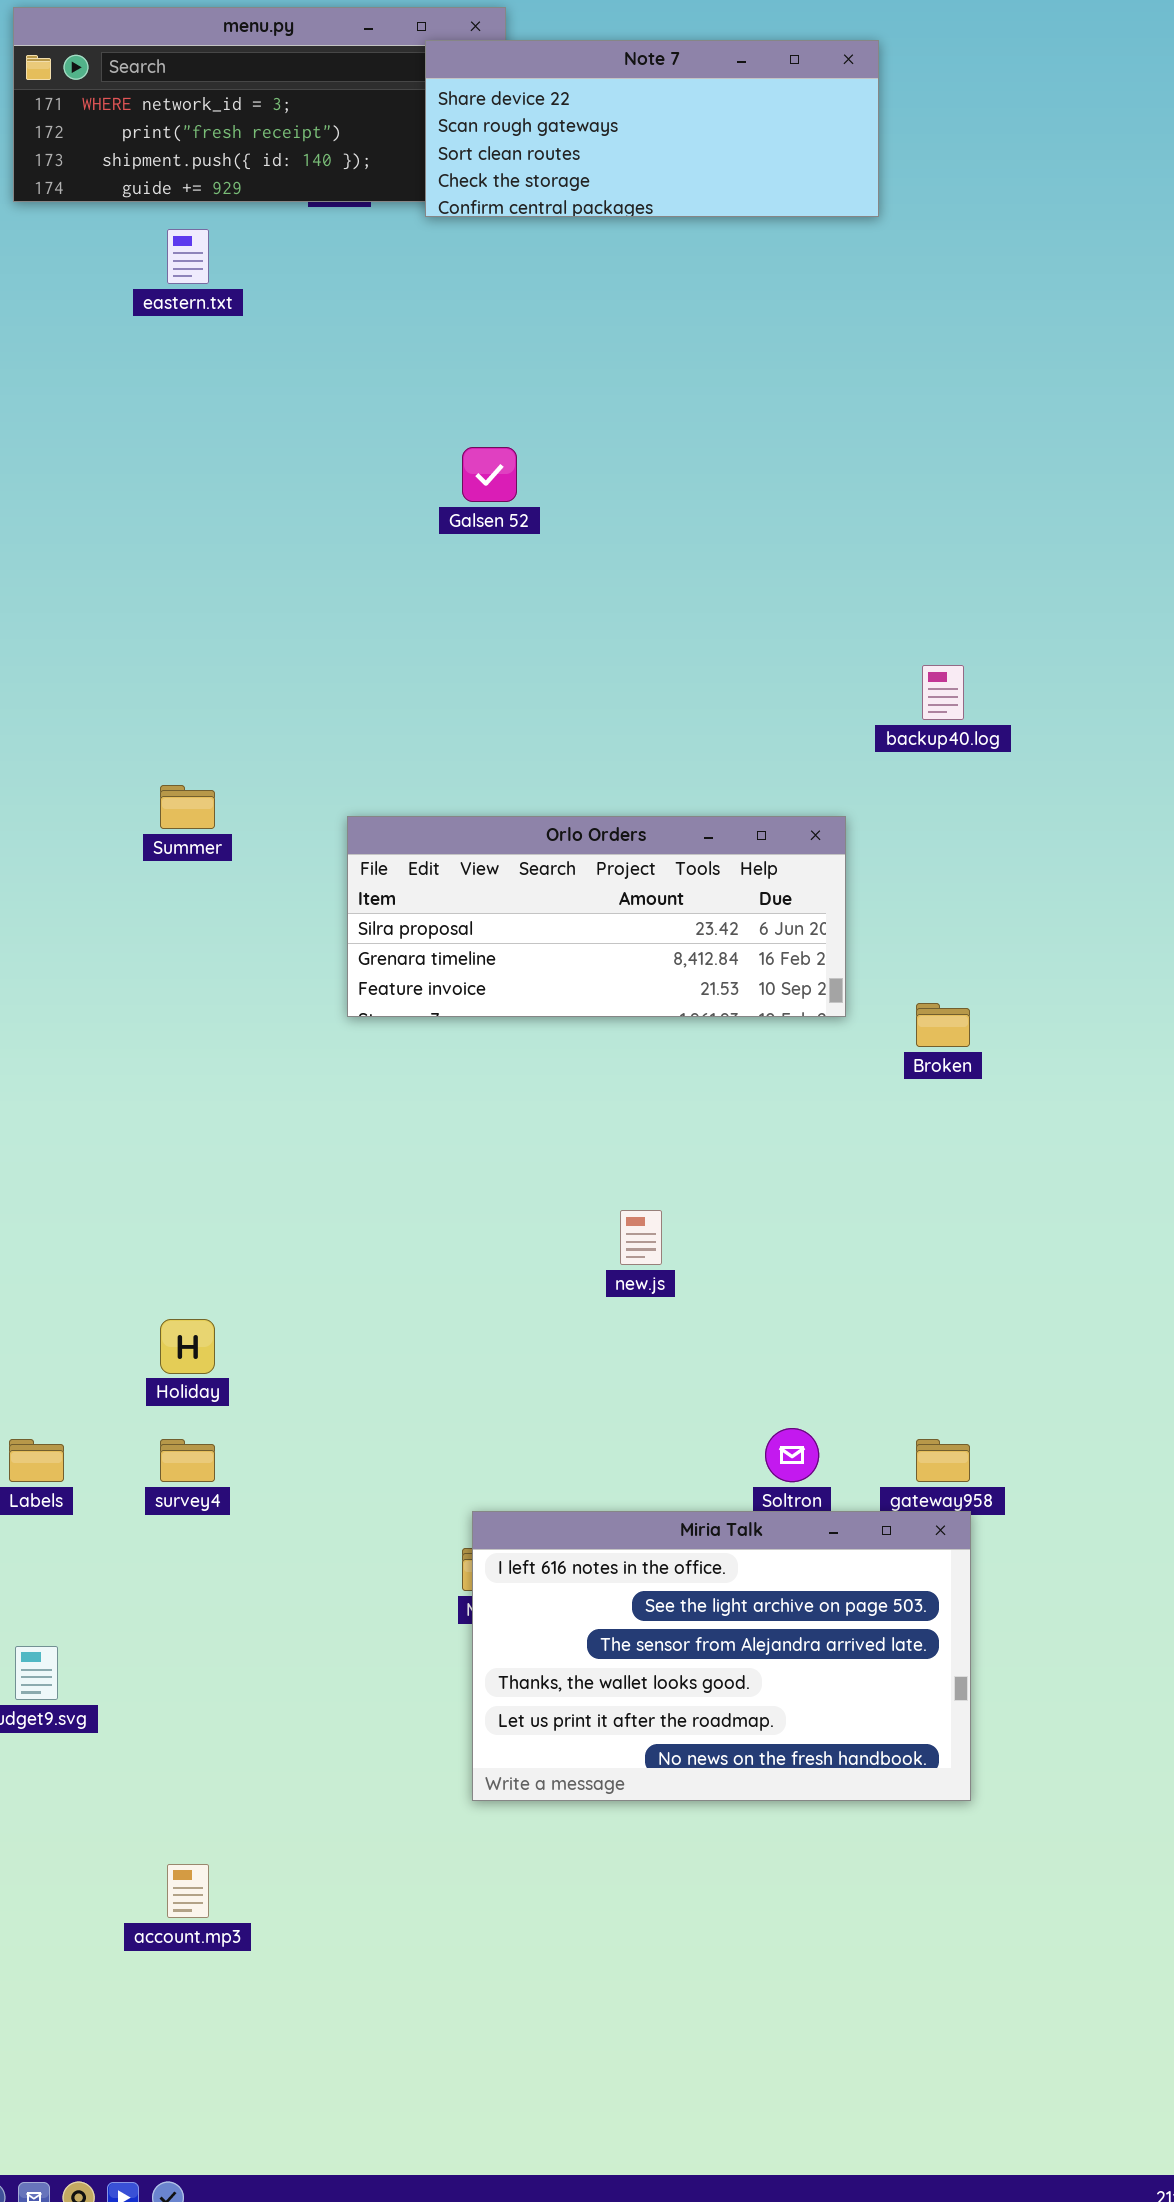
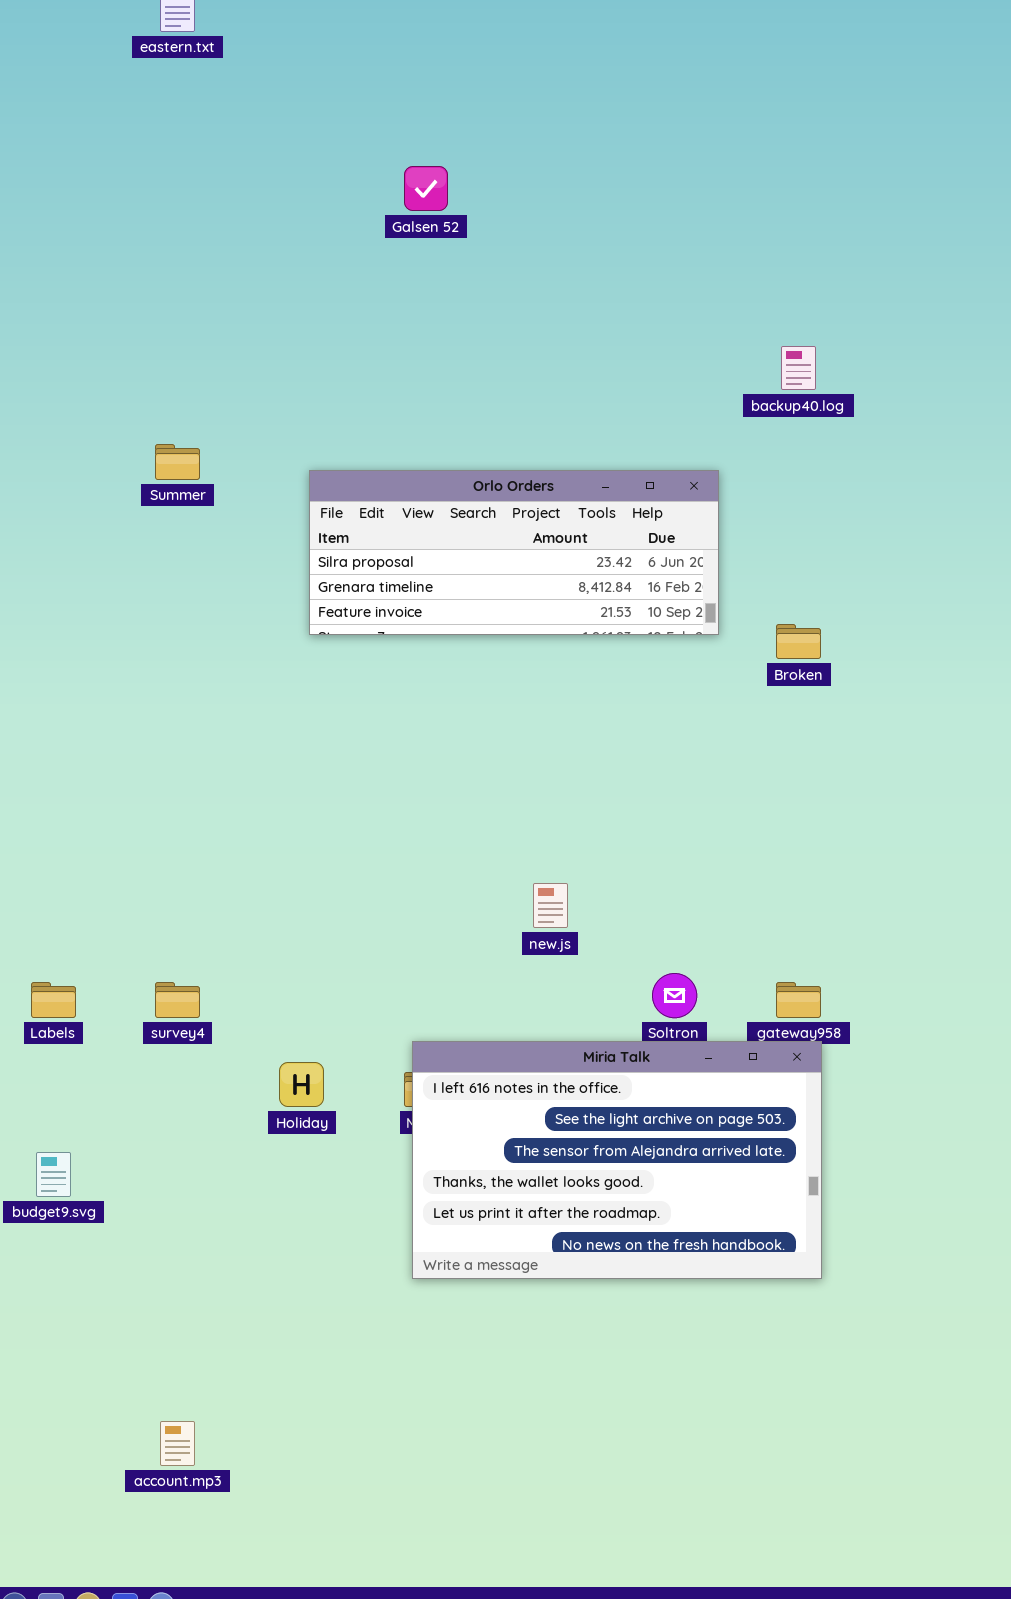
new.js: [620,1210,662,1265] -> [533,883,568,928], moved
Holiday: [160,1319,215,1374] -> [279,1062,324,1107], moved
account.mp3: [167,1864,209,1918] -> [160,1421,195,1466], moved

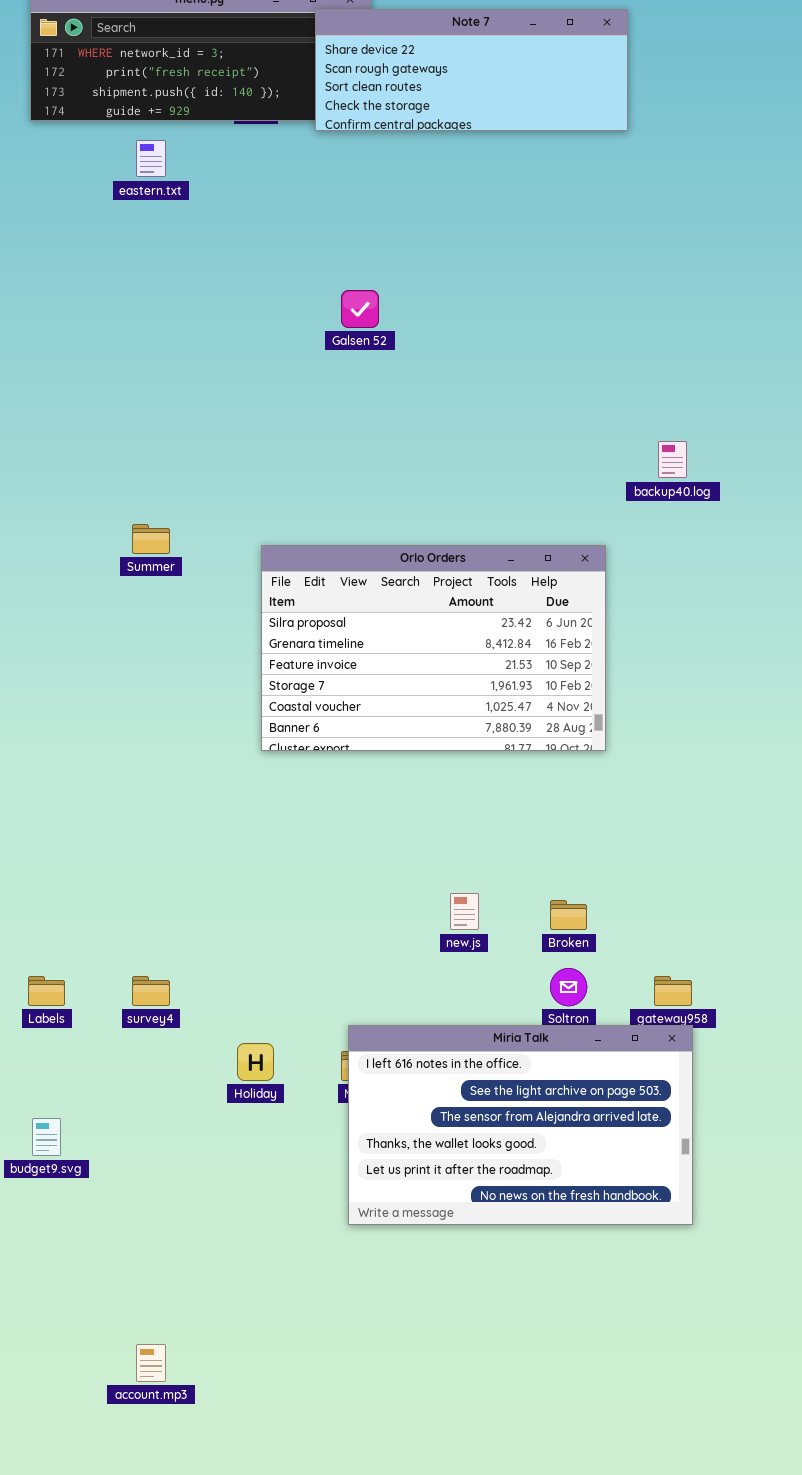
Orlo Orders: [309,470,719,635] -> [261,545,606,751], resized
Broken: [776,624,821,659] -> [550,900,587,930], moved

